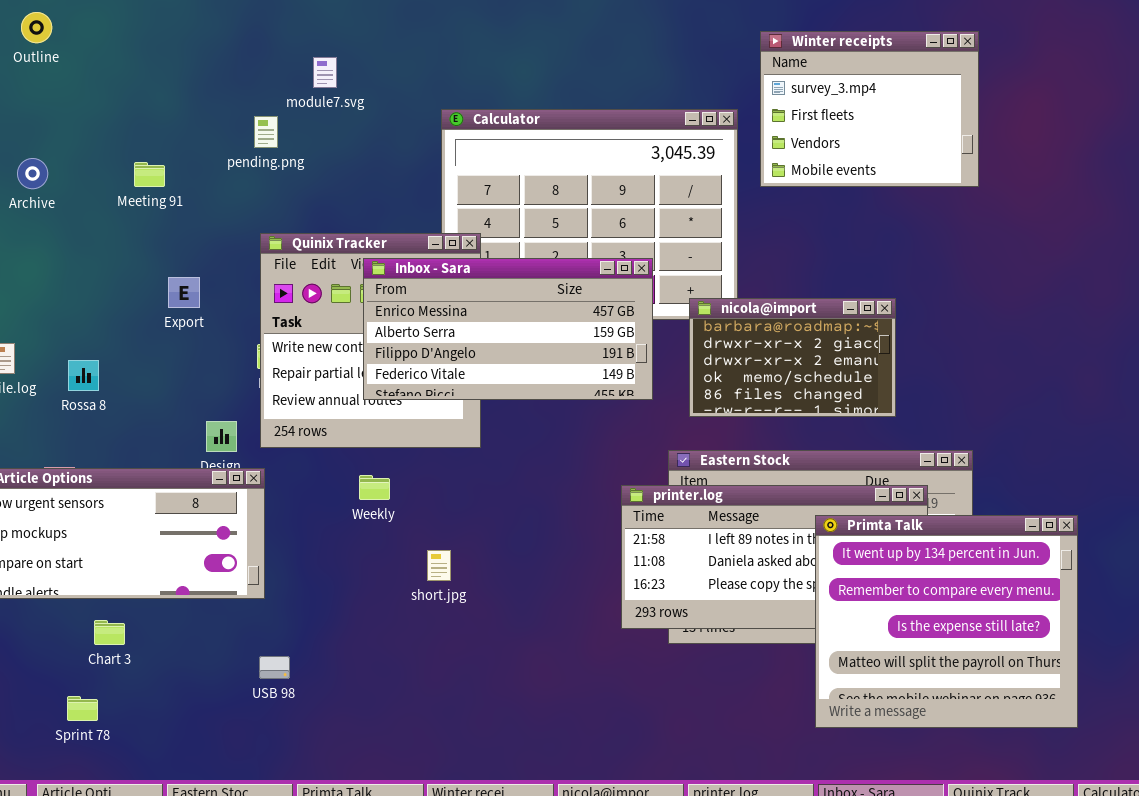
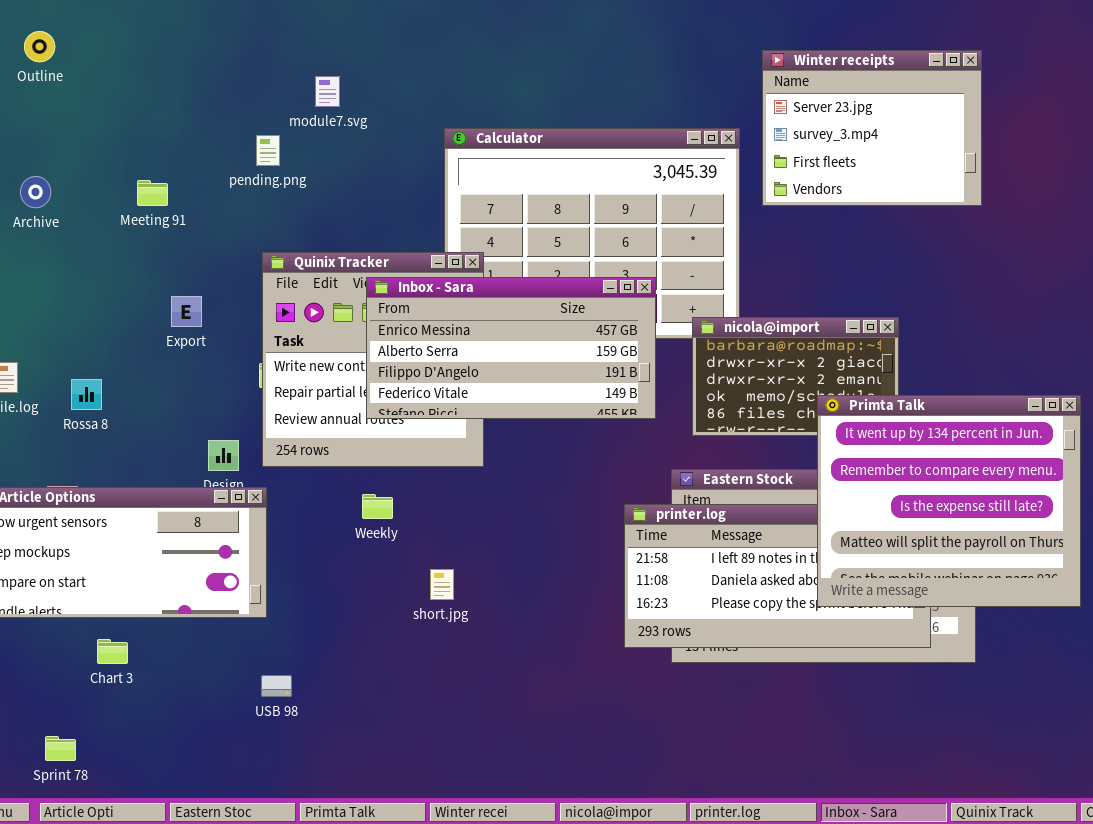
Winter receipts: [760,31,979,187] -> [762,50,982,206], scrolled up 1 row
Primta Talk: [815,515,1078,728] -> [817,395,1081,607], moved
Sprint 78: [67,696,98,721] -> [45,736,76,761], moved

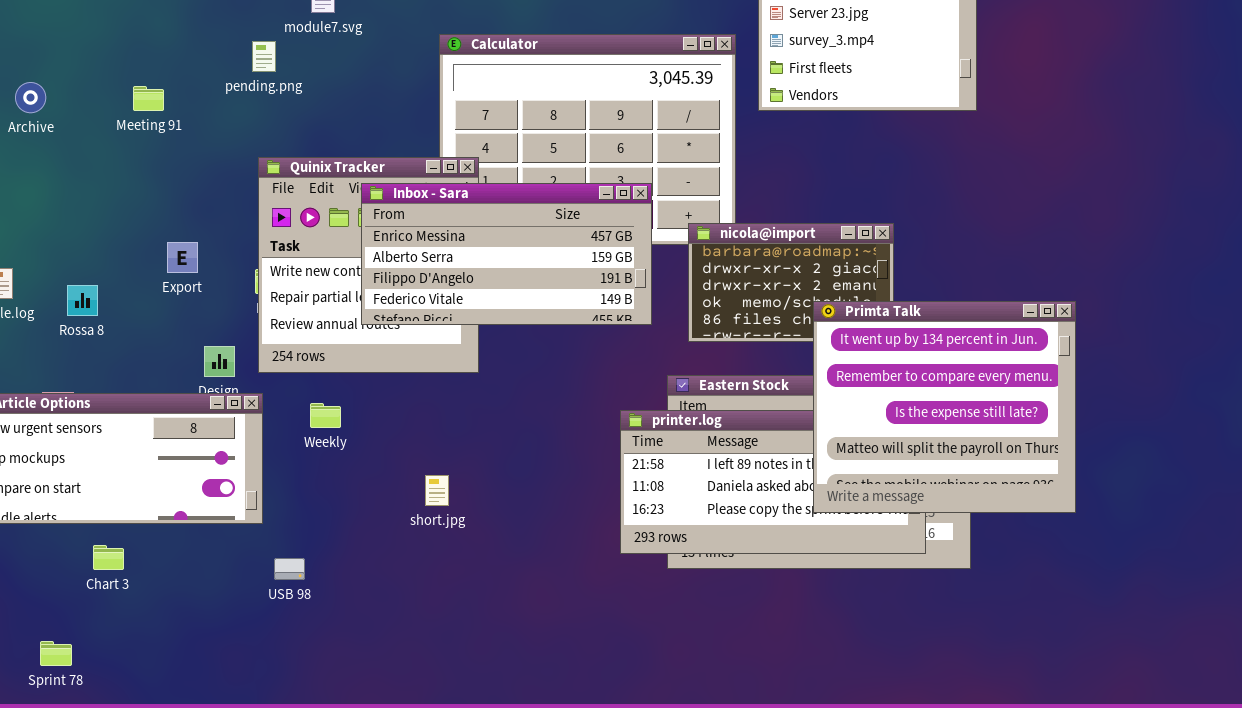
Export: [171,296,202,327] -> [167,242,198,273], moved
Weekly: [362,494,393,519] -> [310,403,341,428], moved
USB 98: [261,675,292,697] -> [274,558,305,580], moved

